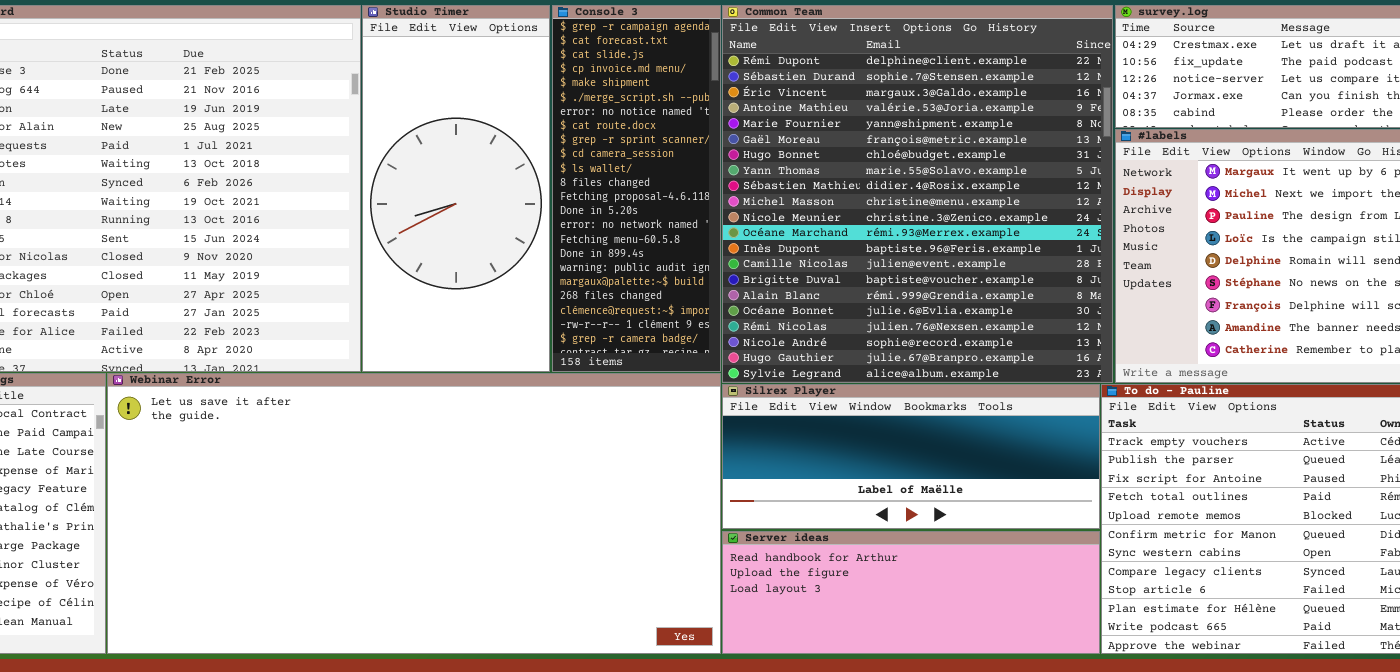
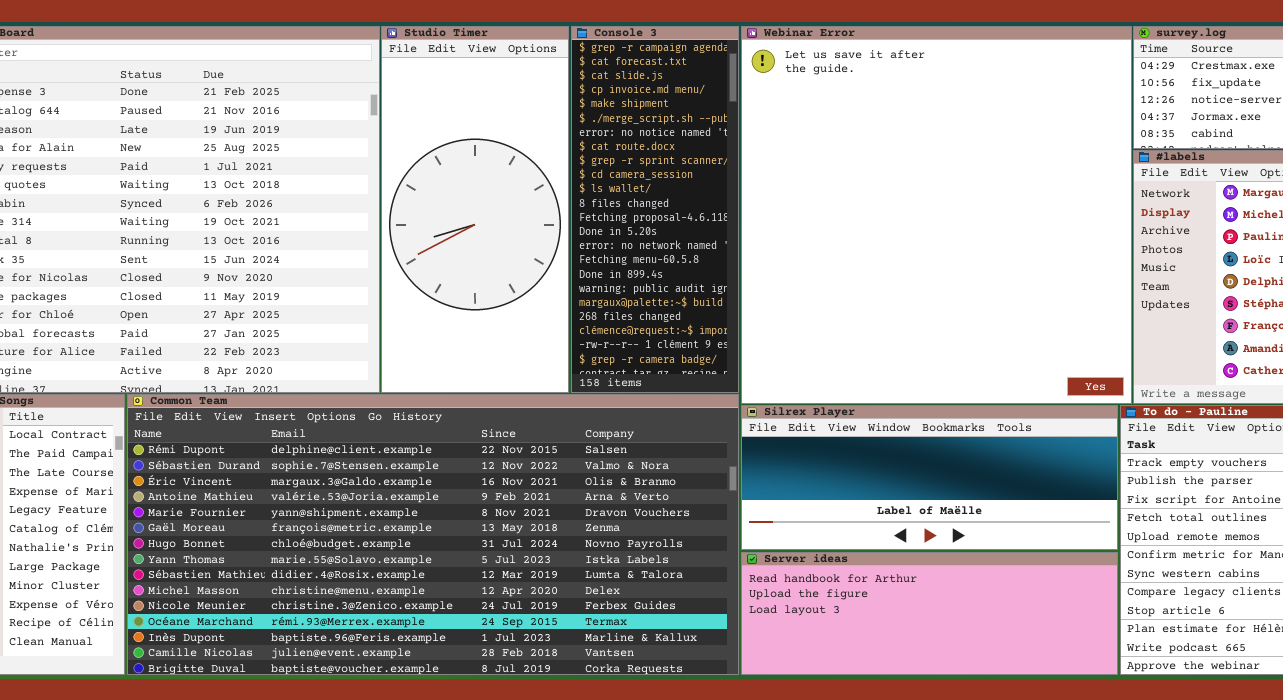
Common Team: [722,5,1113,383] -> [127,394,739,675], moved, resized
Webinar Error: [107,373,721,654] -> [741,26,1132,404], moved, resized

